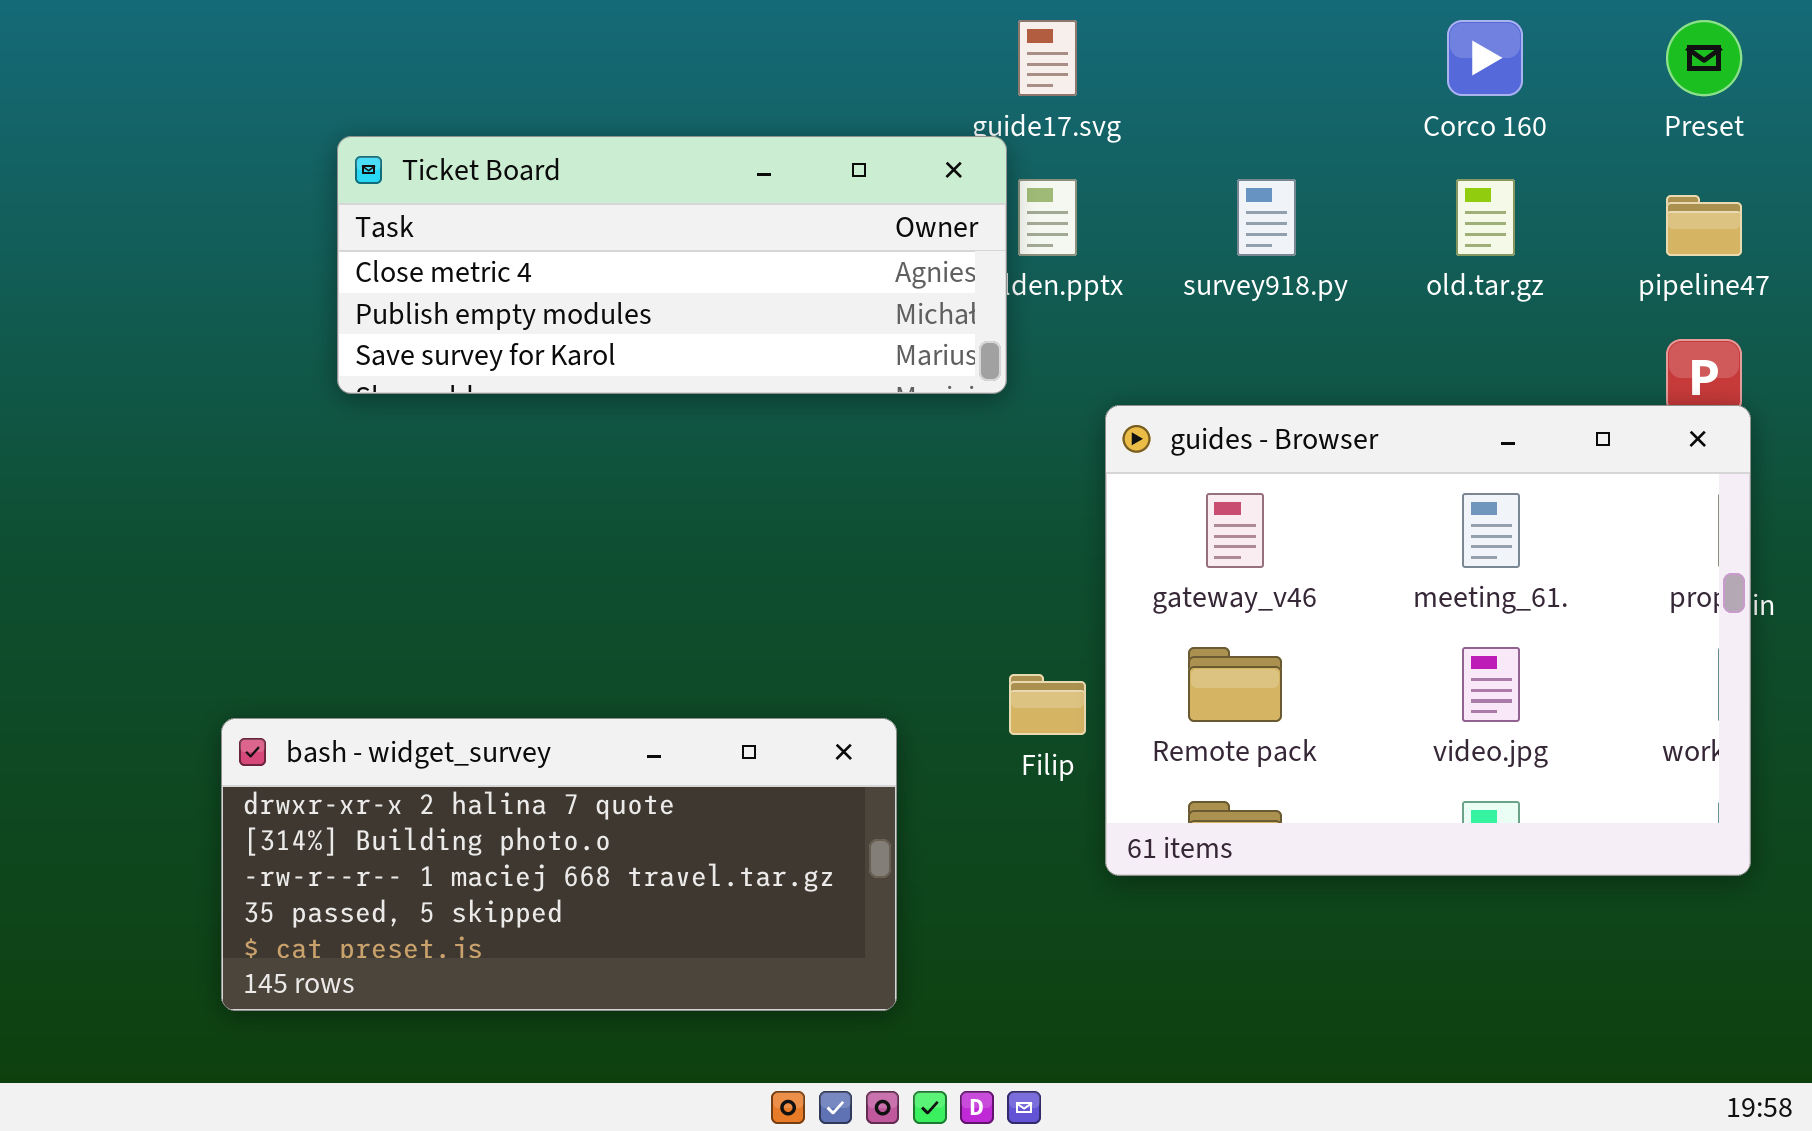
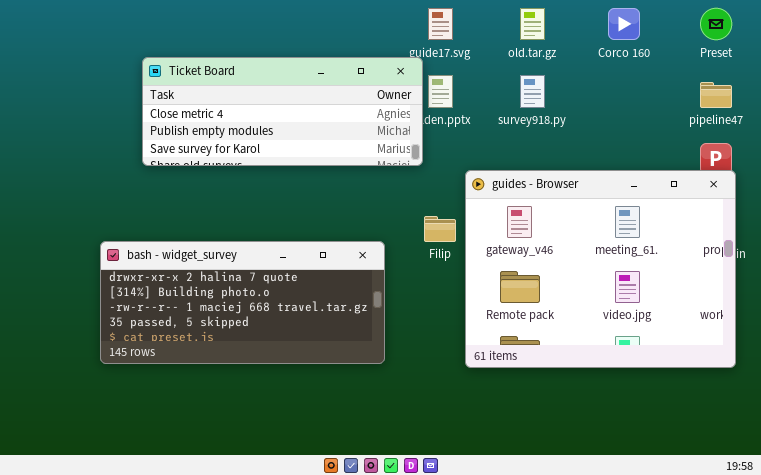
old.tar.gz: [1456,179,1515,256] -> [520,8,545,40], moved
Filip: [1009,674,1086,735] -> [424,216,456,242], moved
bash - widget_survey: [221,718,897,1011] -> [100,241,385,364], moved

